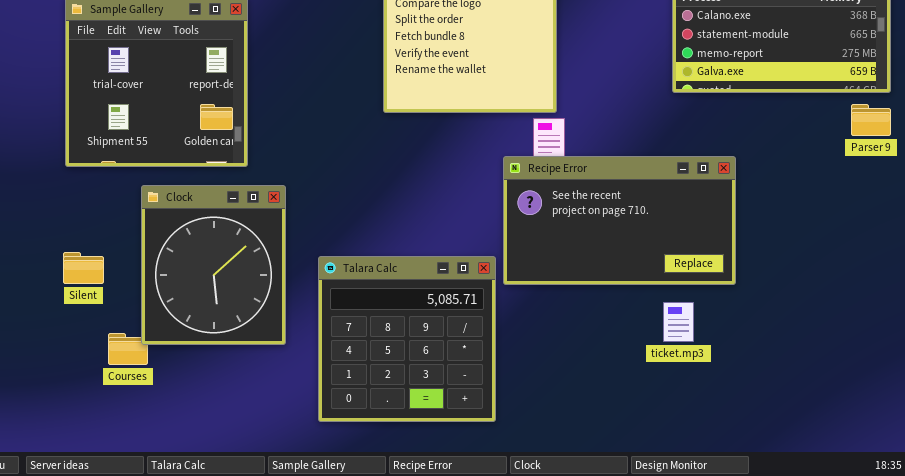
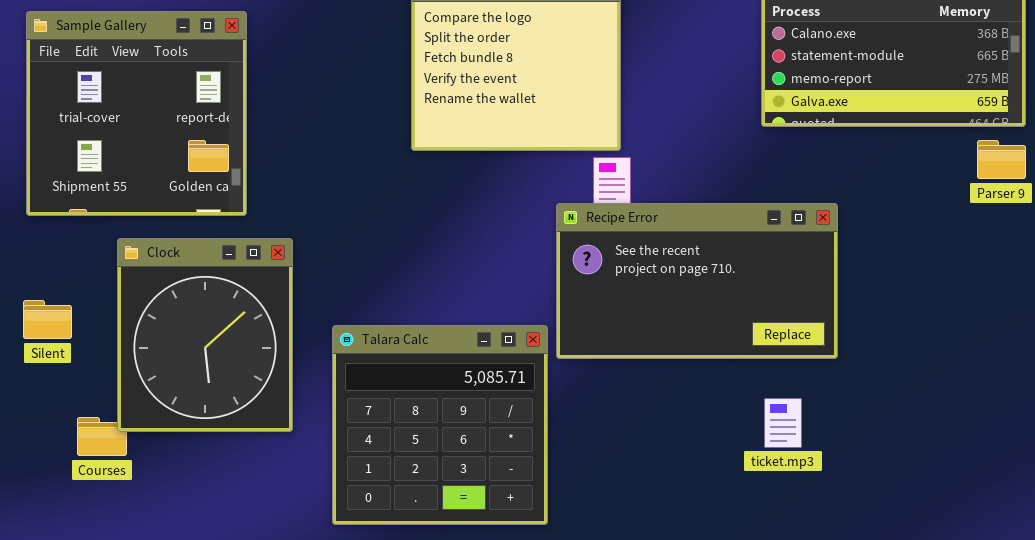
Silent: [63,252,104,284] -> [23,300,72,339], moved
ticket.mp3: [663,302,694,342] -> [764,398,802,448], moved

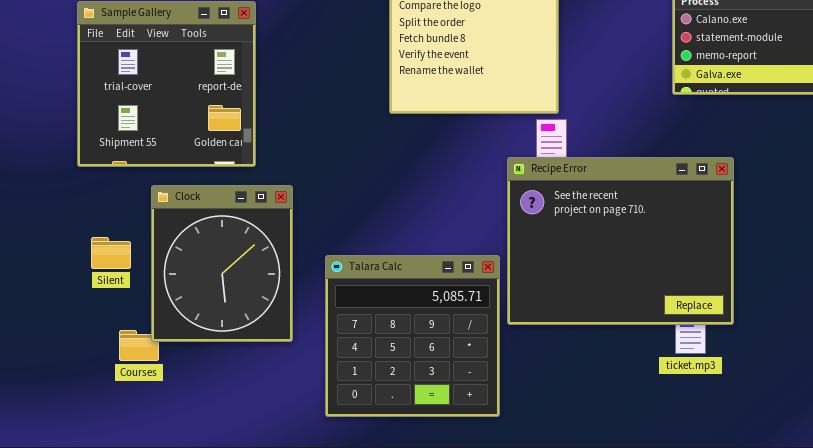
Recipe Error: [556,203,838,359] -> [507,157,734,325], resized
Silent: [23,300,72,339] -> [91,237,131,269], moved

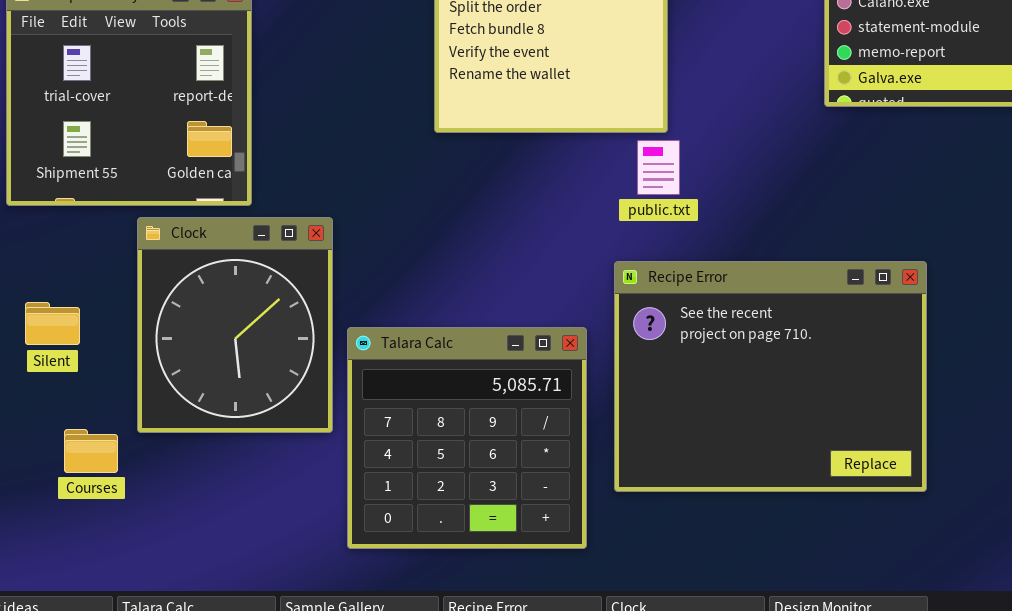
Recipe Error: [507,157,734,325] -> [614,261,927,492], moved
Clock: [151,185,293,342] -> [137,217,333,433], moved

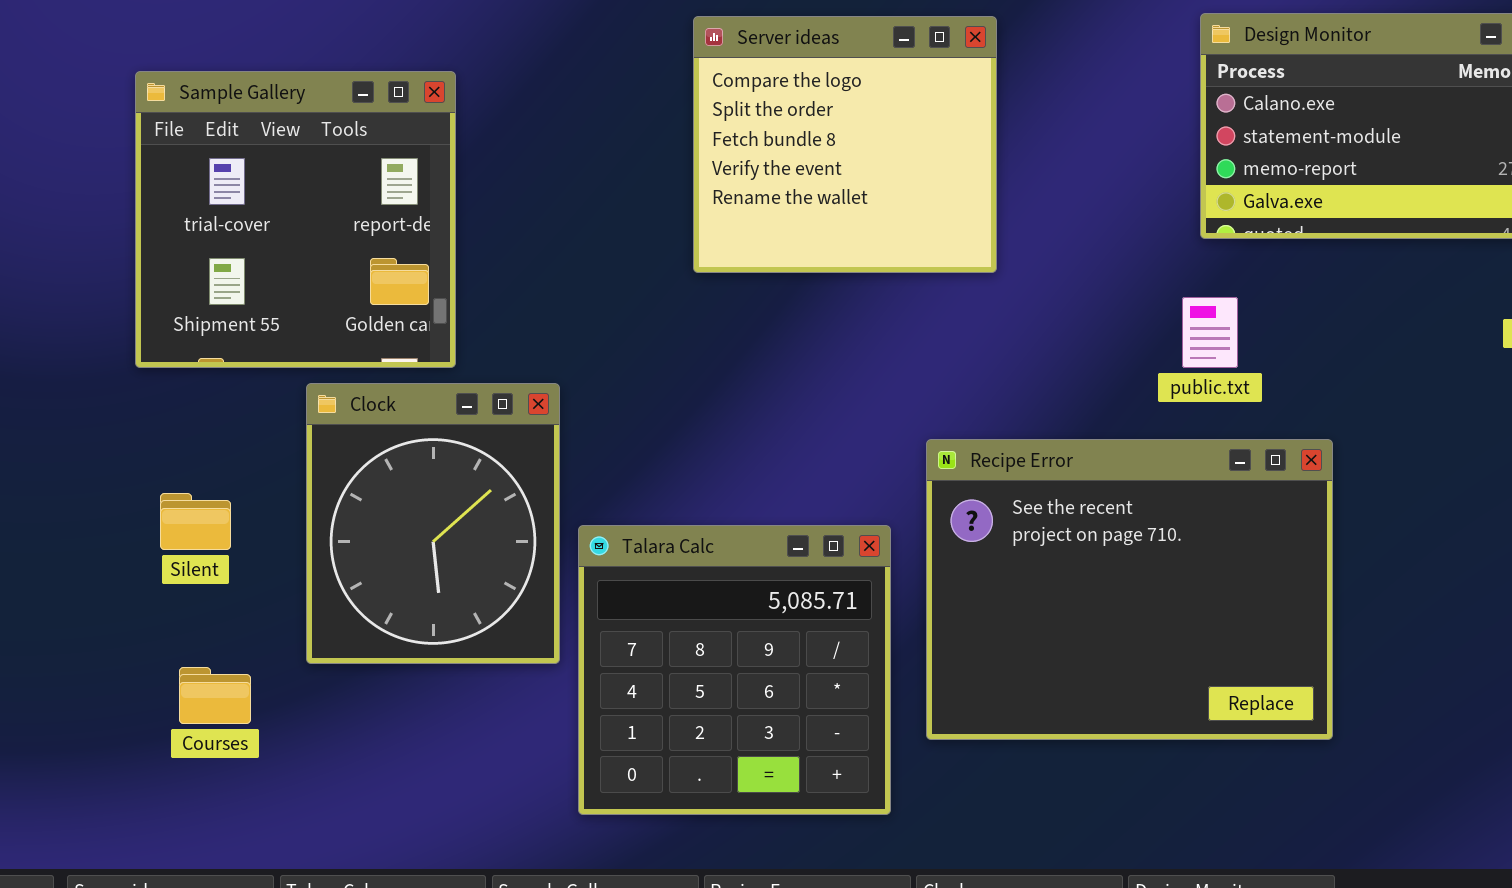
public.txt: [637,140,680,195] -> [1182,297,1238,368], moved
Courses: [64,429,118,473] -> [179,667,251,724], moved

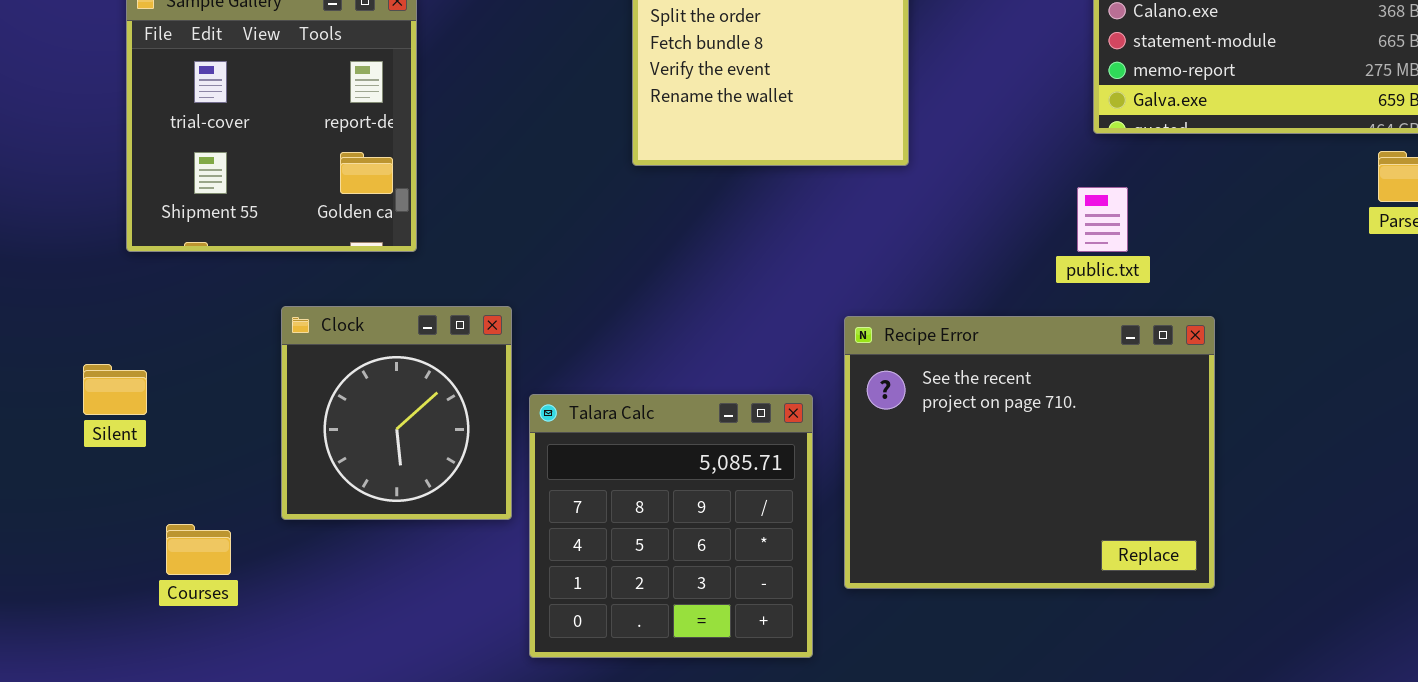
Clock: [306,383,560,664] -> [281,306,512,520], resized
Silent: [160,493,231,550] -> [83,364,147,415], moved

